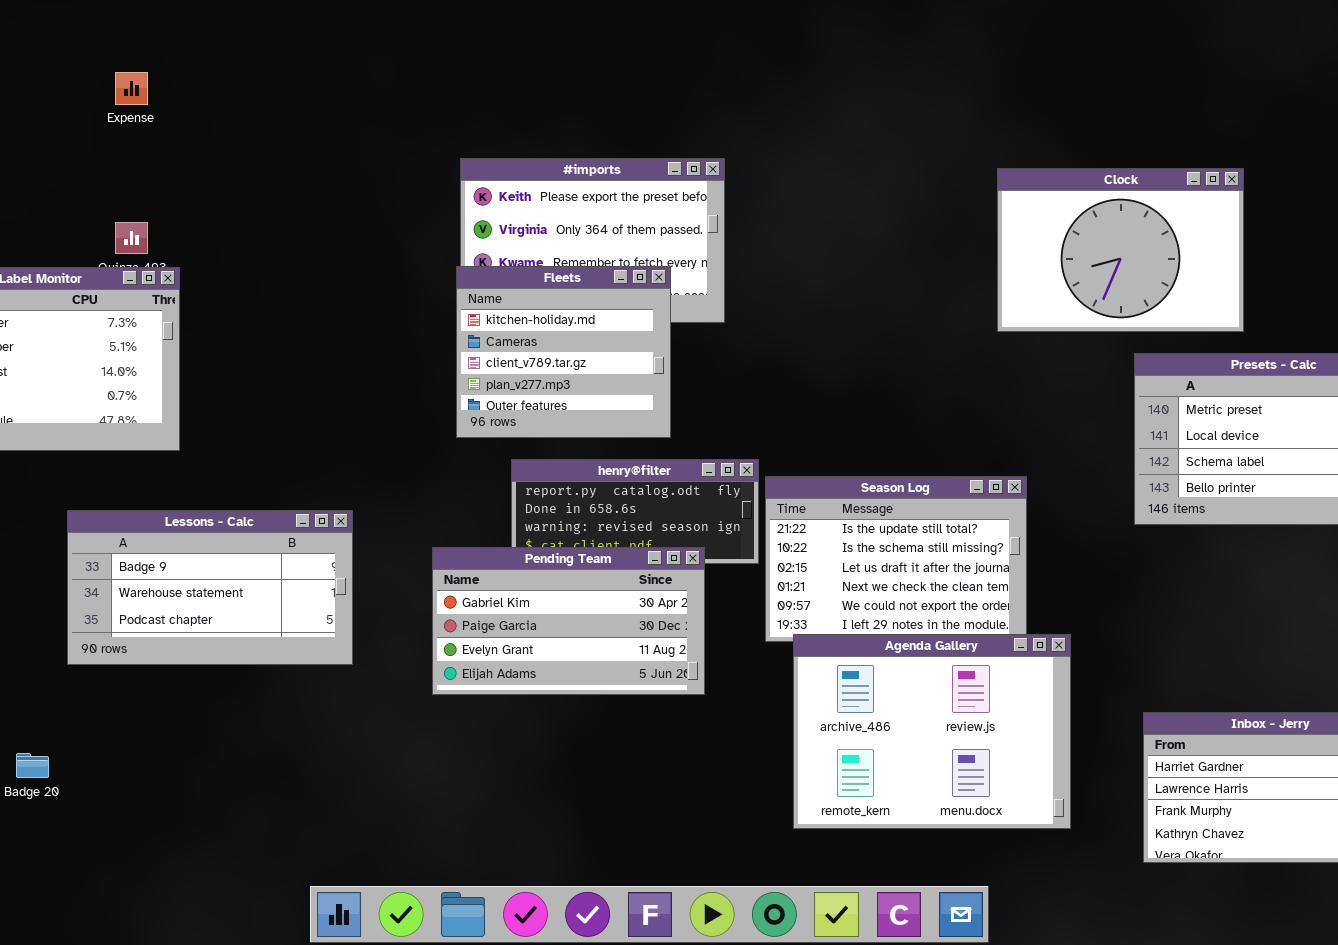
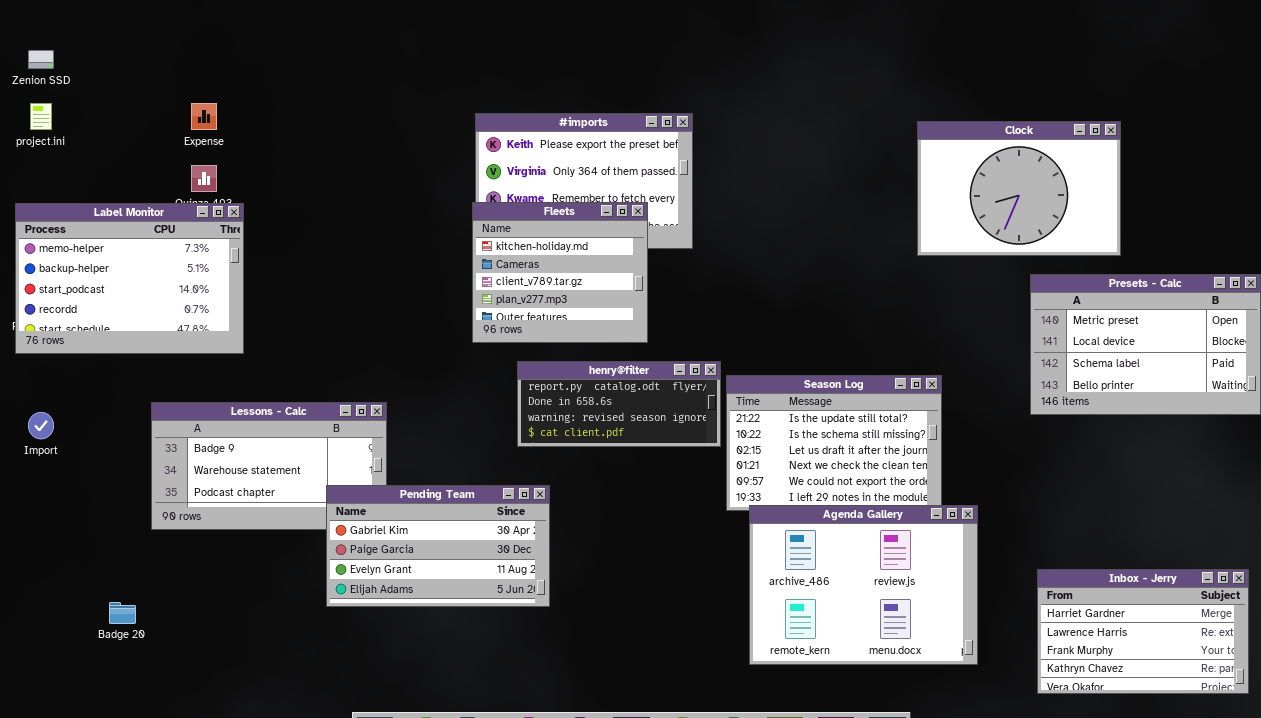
Expense: [115,72,148,105] -> [191,103,217,130], moved
Pending Team: [432,547,705,695] -> [326,485,550,607], moved

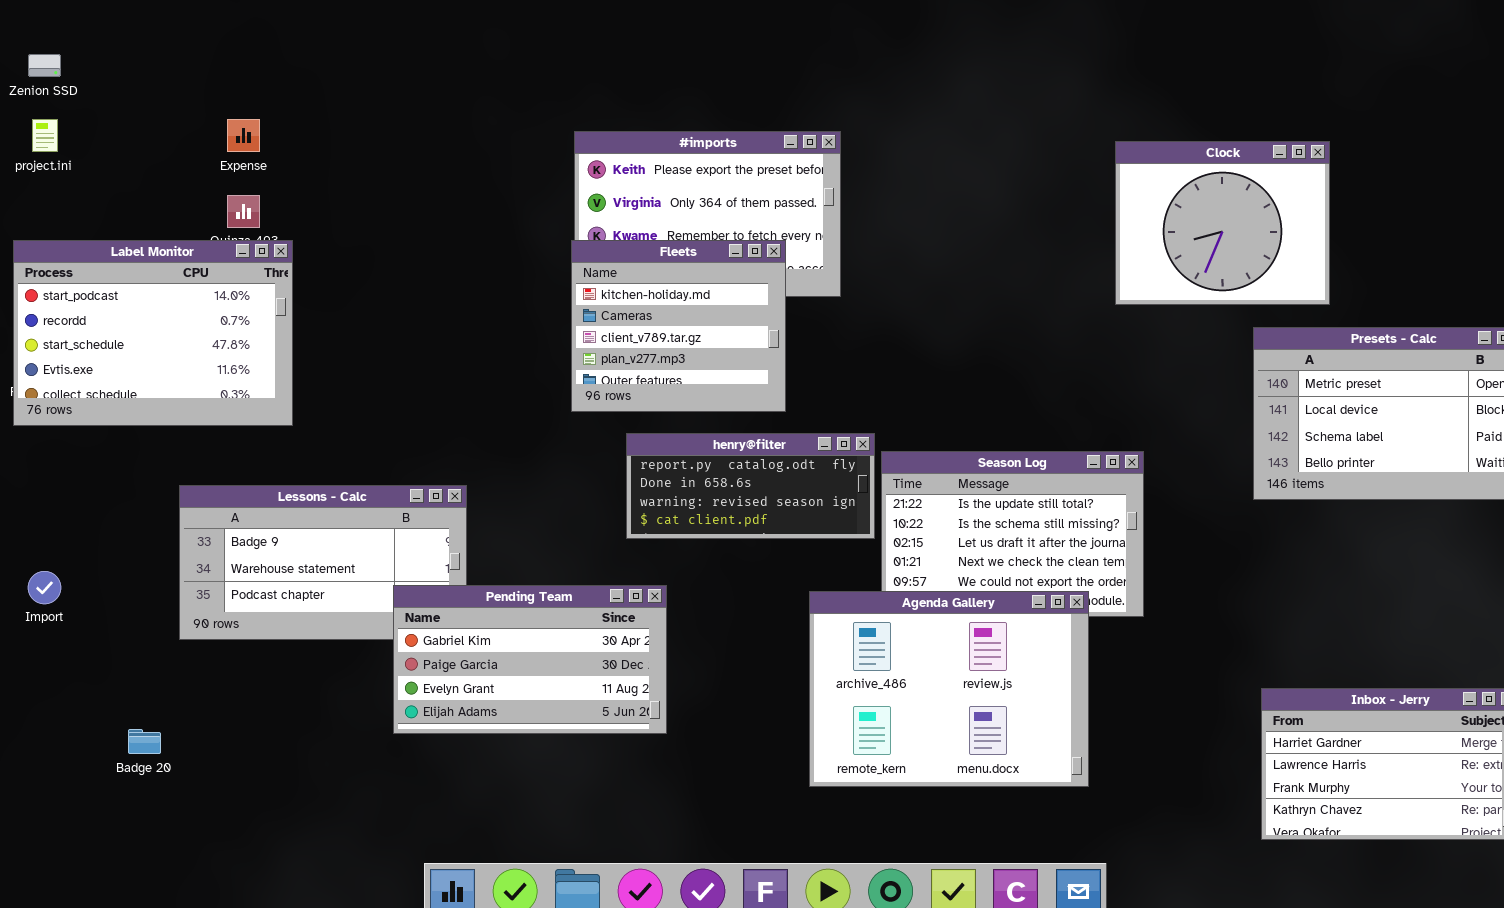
Clock: [917,121,1121,256] -> [1115,141,1330,305], resized
Label Monitor: [15,203,244,354] -> [13,240,293,426], scrolled down 2 rows
Import: [28,412,54,439] -> [28,571,61,604], moved
Agenda Gallery: [749,505,978,665] -> [809,591,1089,787], moved

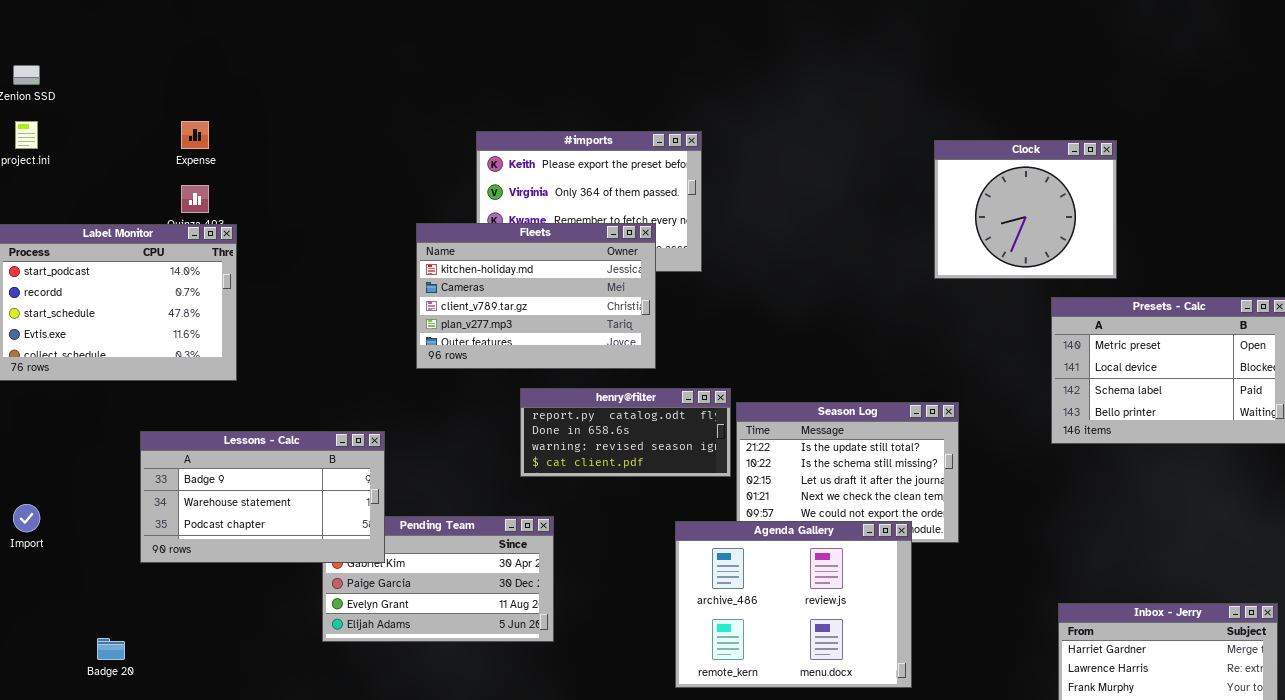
Fleets: [571,240,786,412] -> [416,223,656,369], resized
Lessons - Calc: [179,485,467,640] -> [140,431,385,563], raised

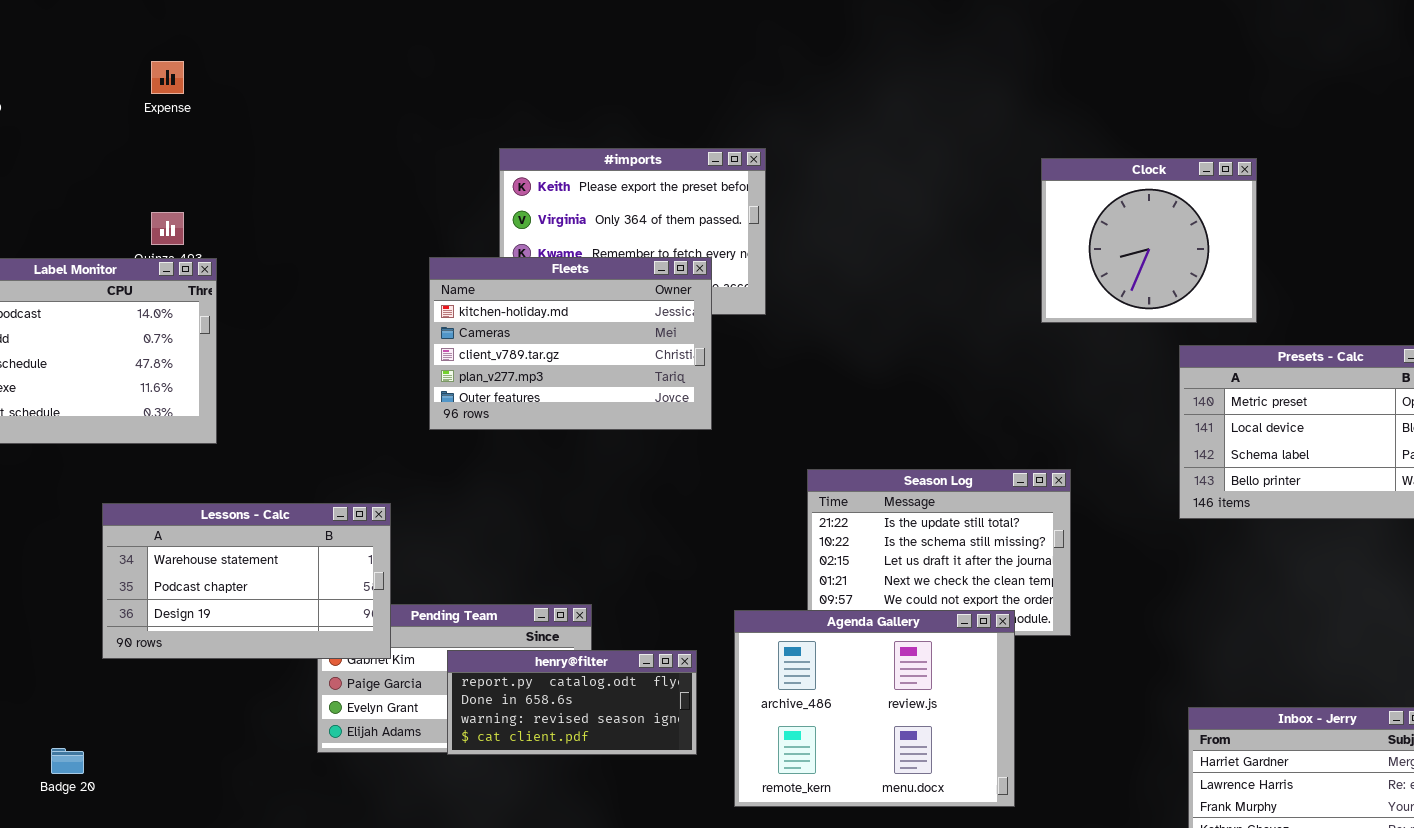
Expense: [181,121,209,149] -> [151,61,184,94], moved
henry@filter: [520,388,731,477] -> [447,650,697,755], moved
Lessons - Calc: [140,431,385,563] -> [102,503,391,659], scrolled down 1 row

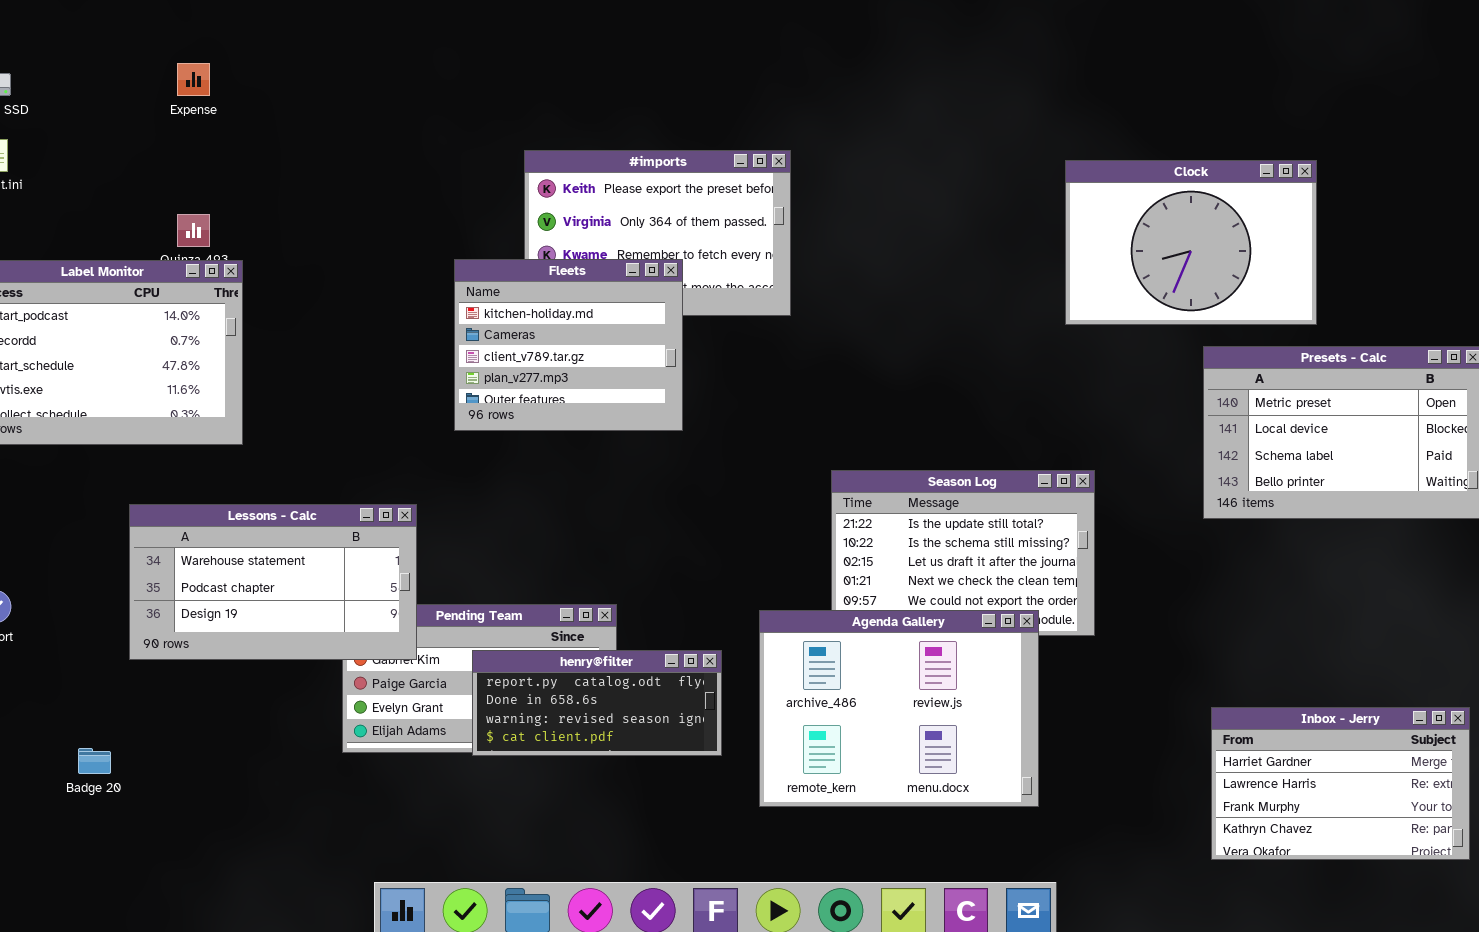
Clock: [1041,158,1257,323] -> [1065,160,1317,325], resized
Fleets: [429,257,712,430] -> [454,259,683,431], resized

